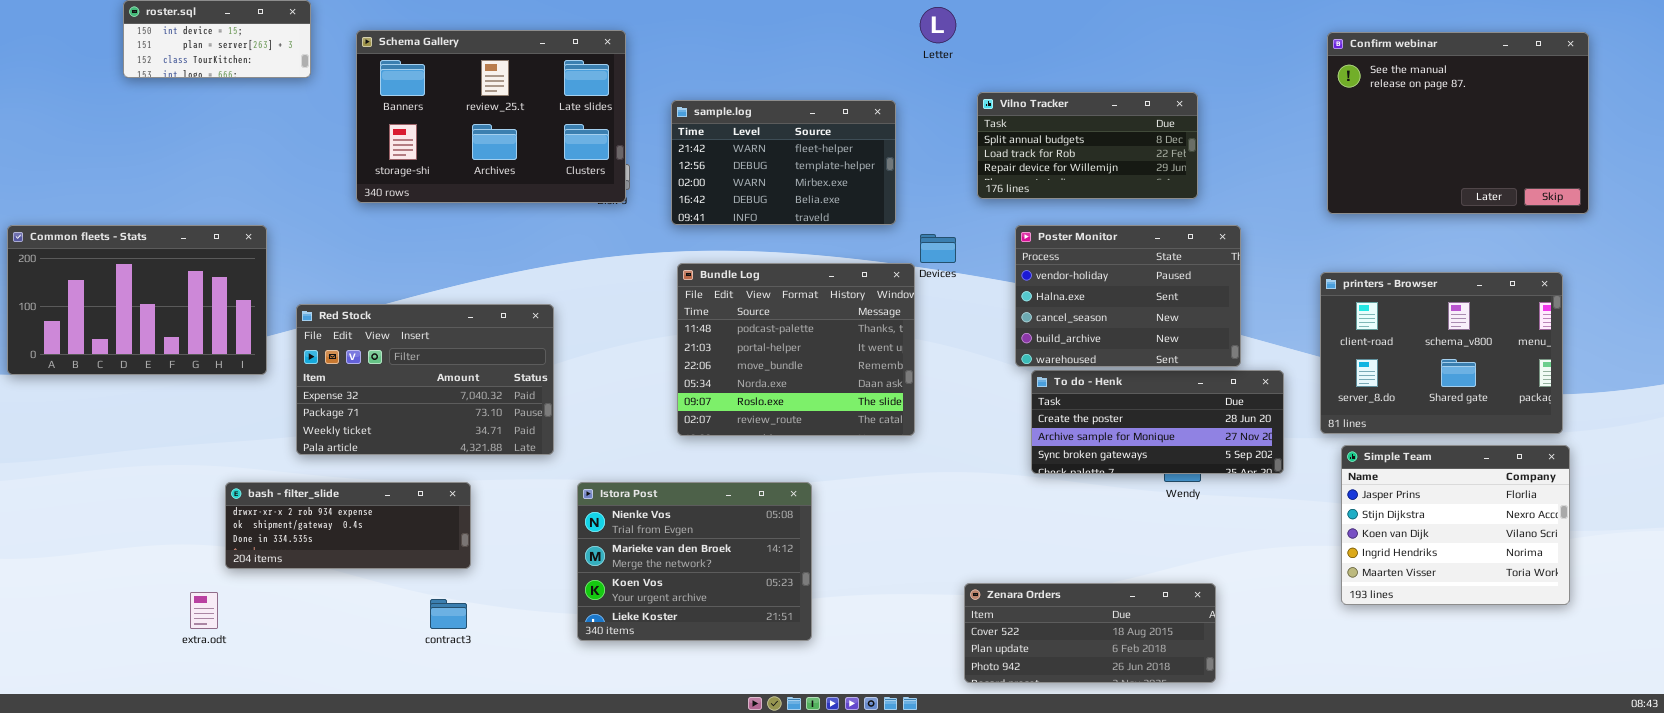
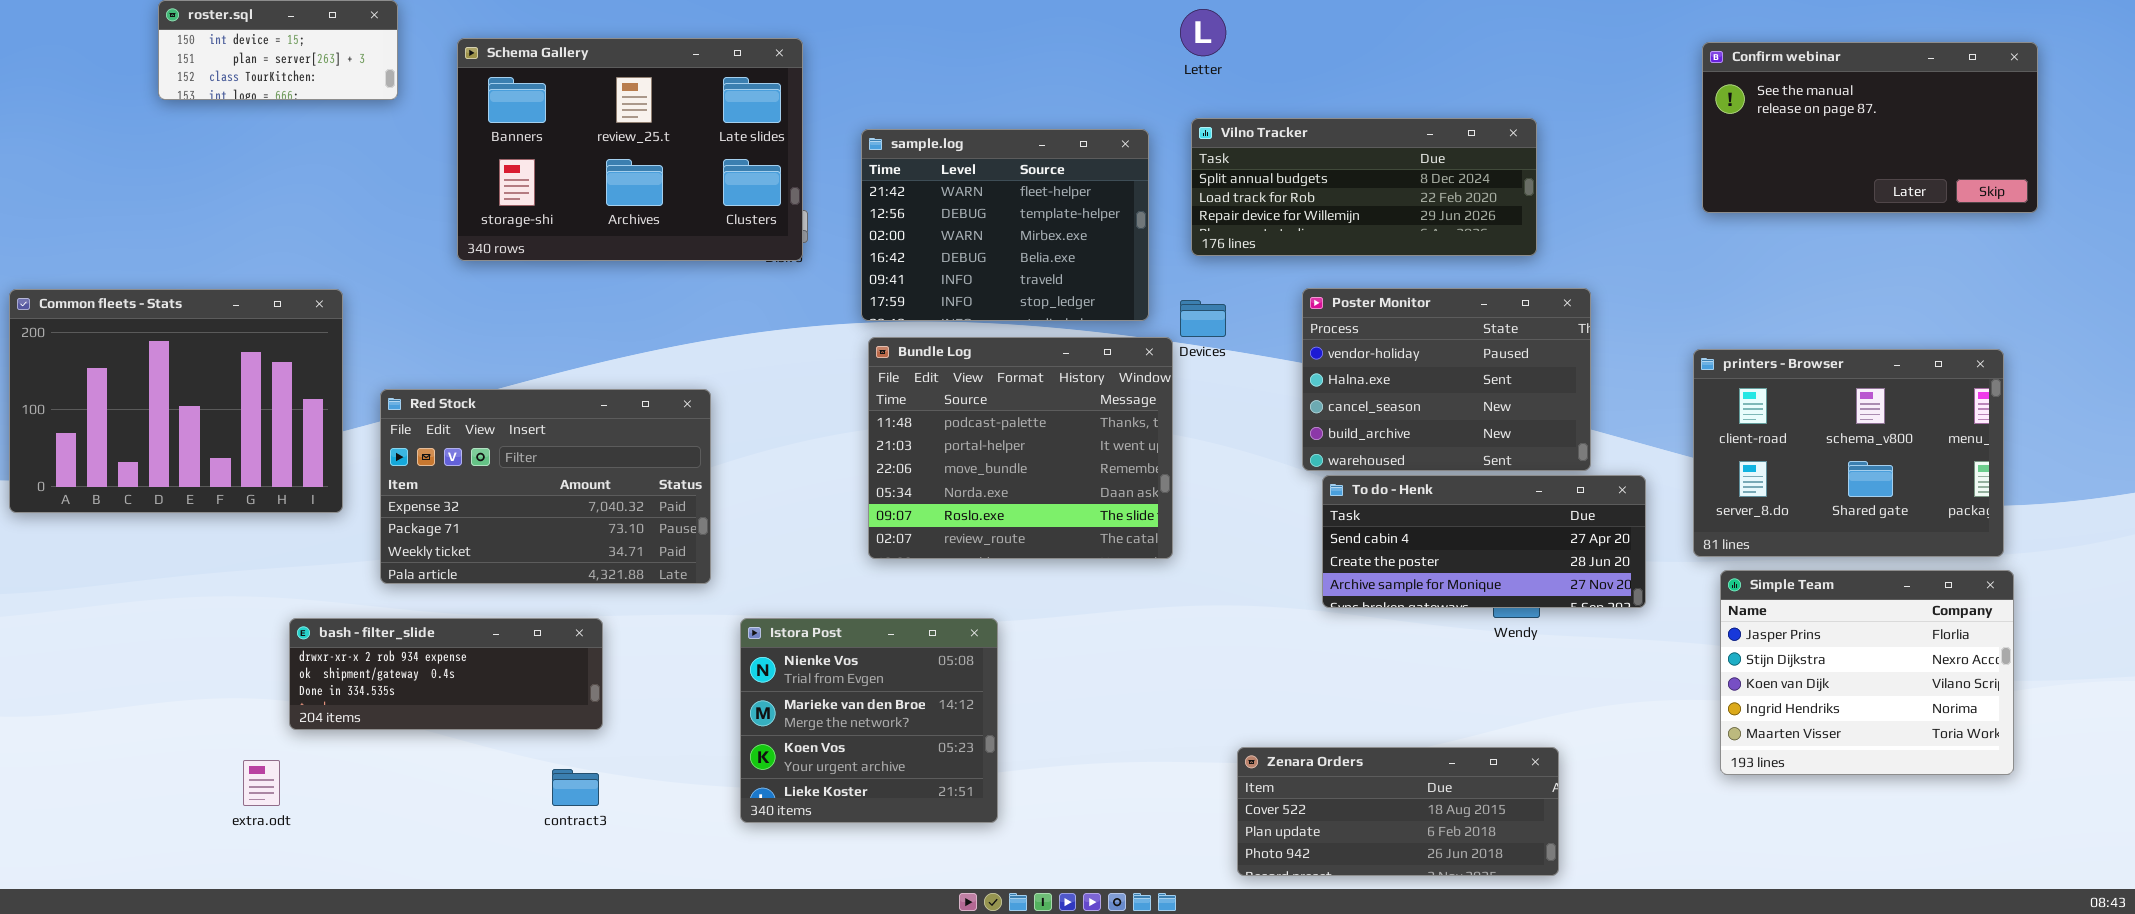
Confirm webinar: [1327,32,1589,214] -> [1702,42,2038,213], resized
Vilno Tracker: [977,92,1198,199] -> [1191,118,1537,256], resized
sample.log: [671,100,896,225] -> [861,129,1149,321], resized
Common fleets - Stats: [7,225,267,375] -> [9,289,343,513], resized
To do - Henk: [1031,370,1284,474] -> [1322,475,1646,608], scrolled up 1 row
Istora Post: [577,482,812,641] -> [740,618,998,823], resized

